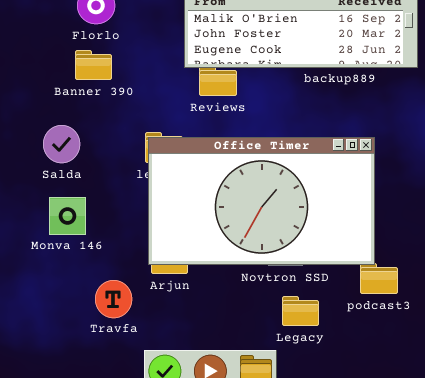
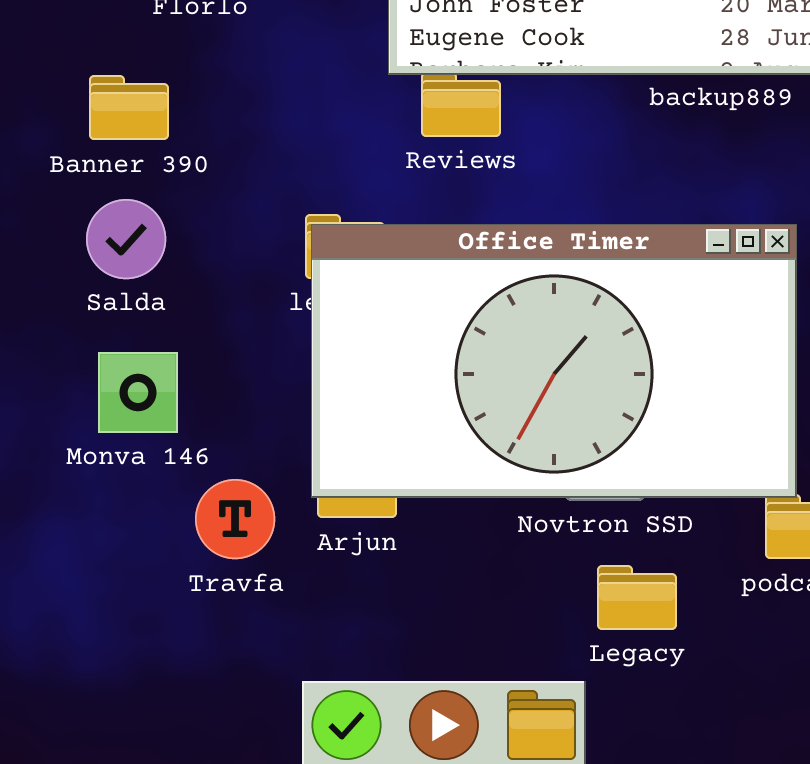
Banner 390: [75,50,112,80] -> [89,75,169,140], moved
Travfa: [95,280,132,318] -> [195,479,275,559], moved

